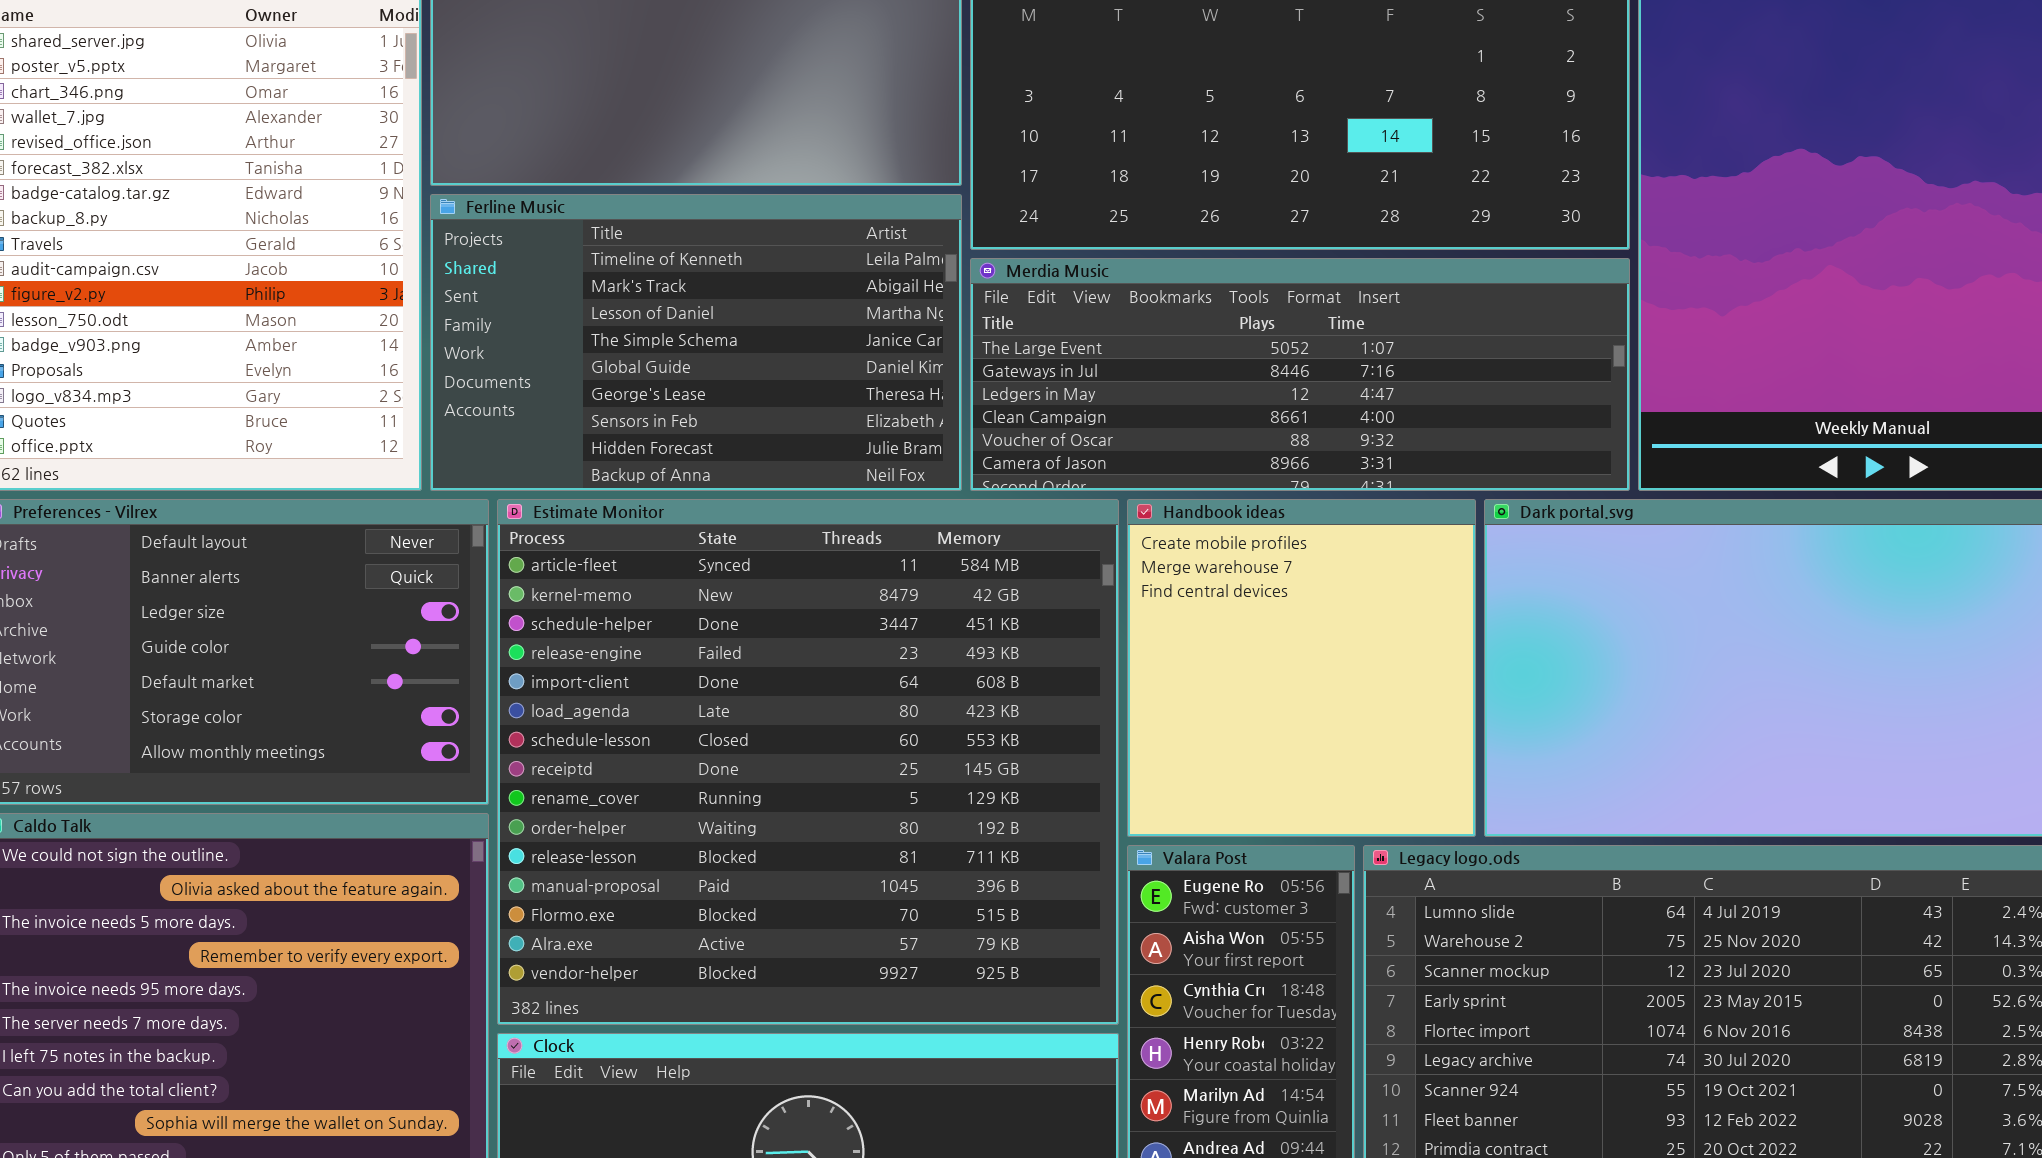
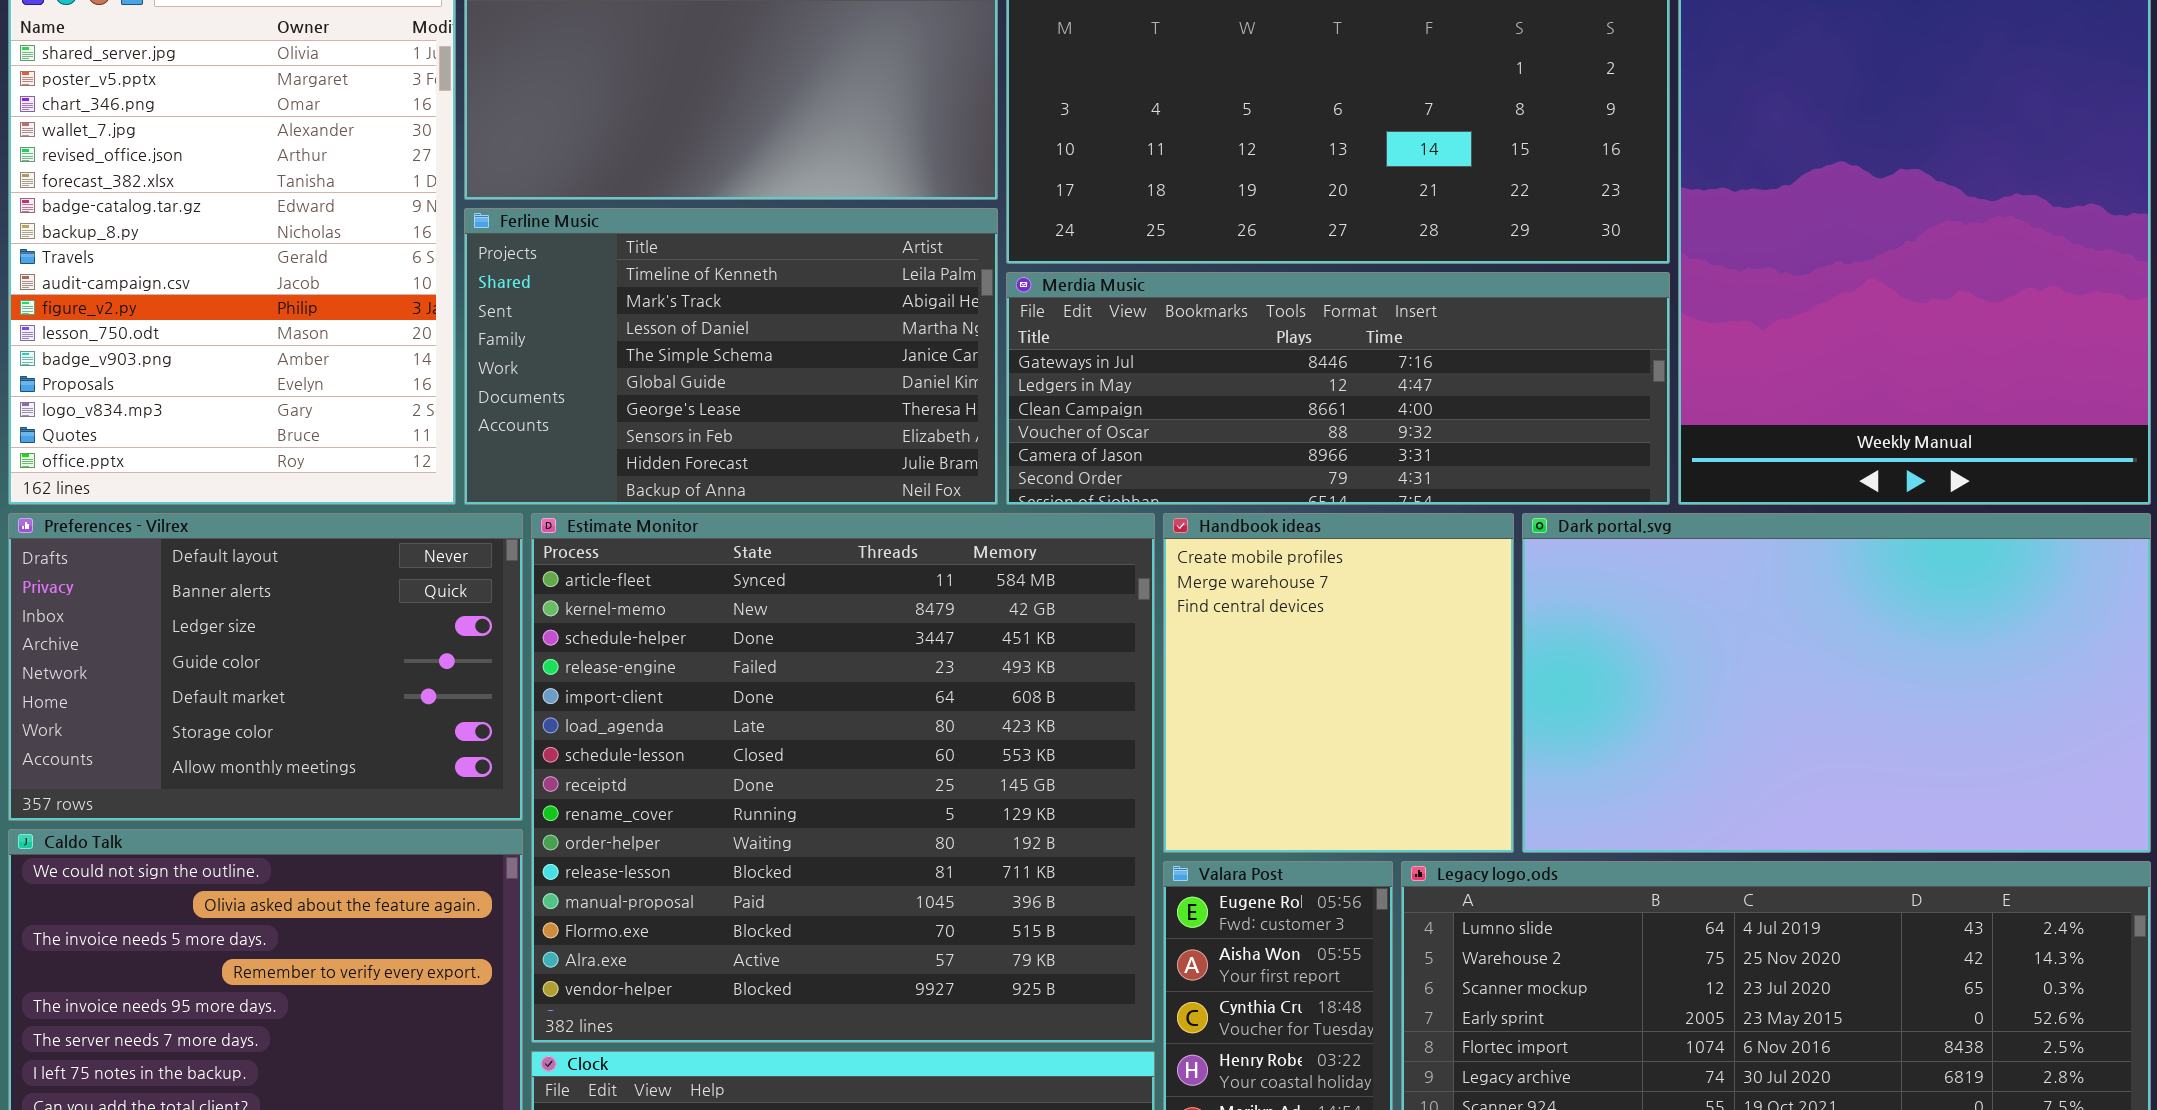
Merdia Music: [970,258,1630,491] -> [1006,272,1670,505], scrolled down 1 row

